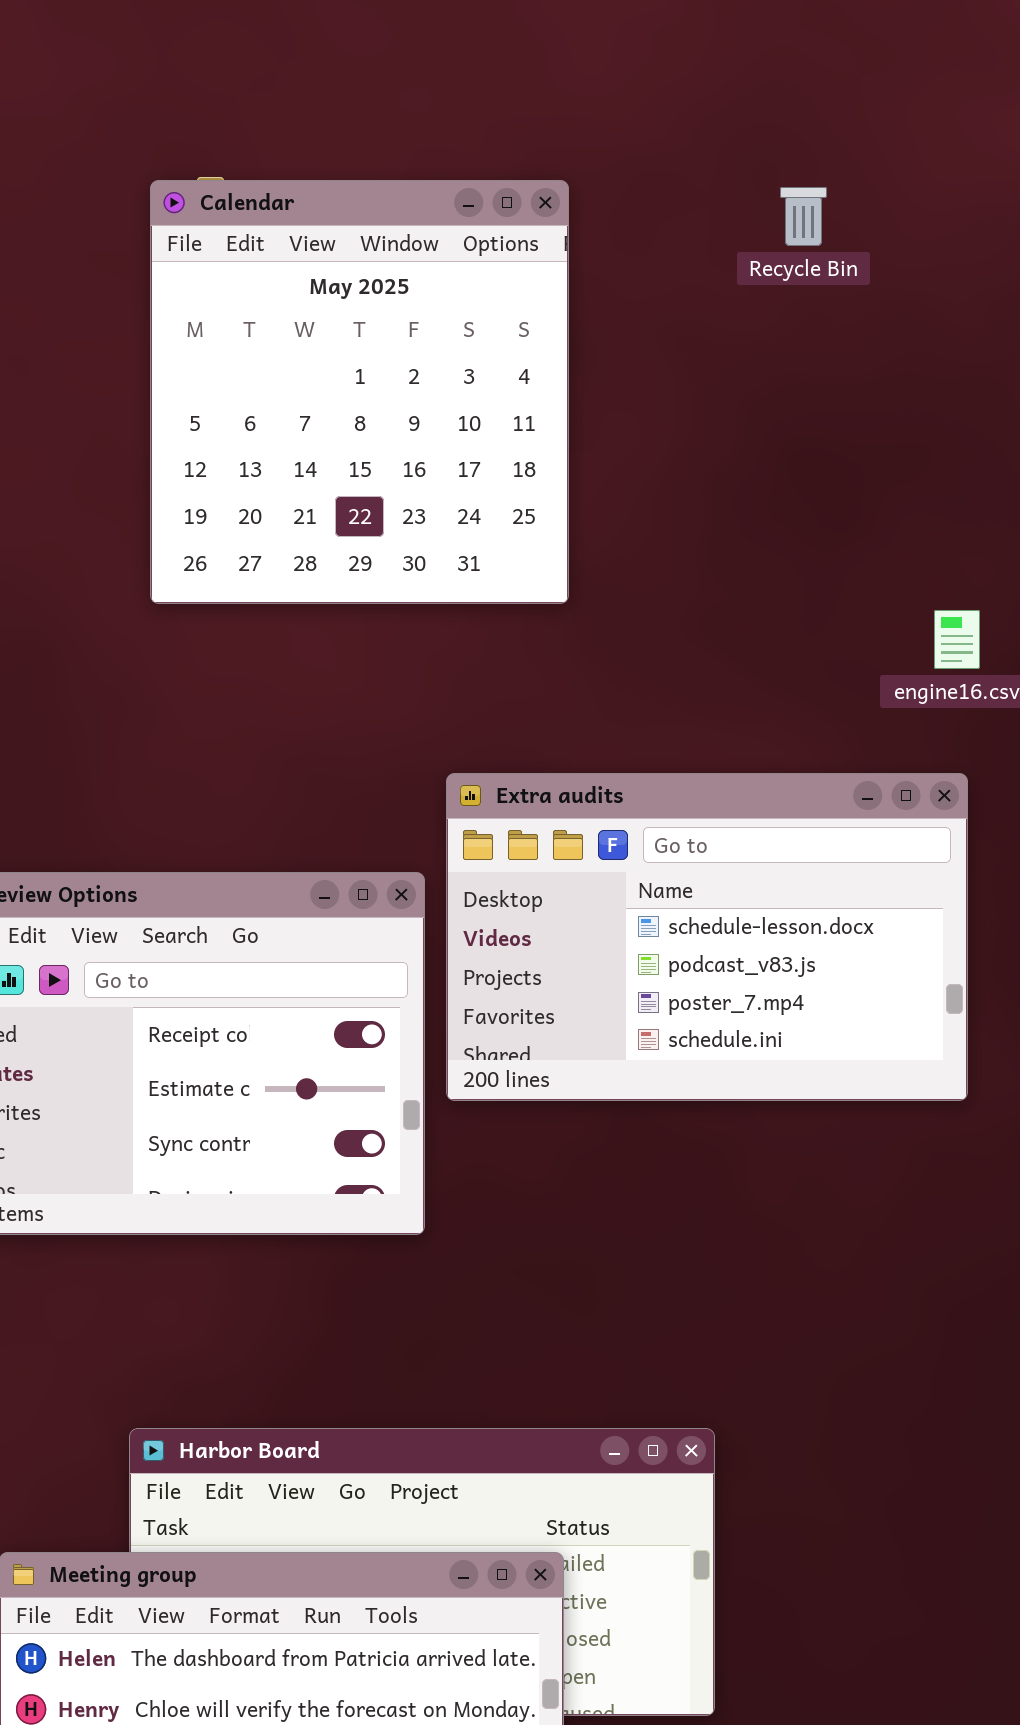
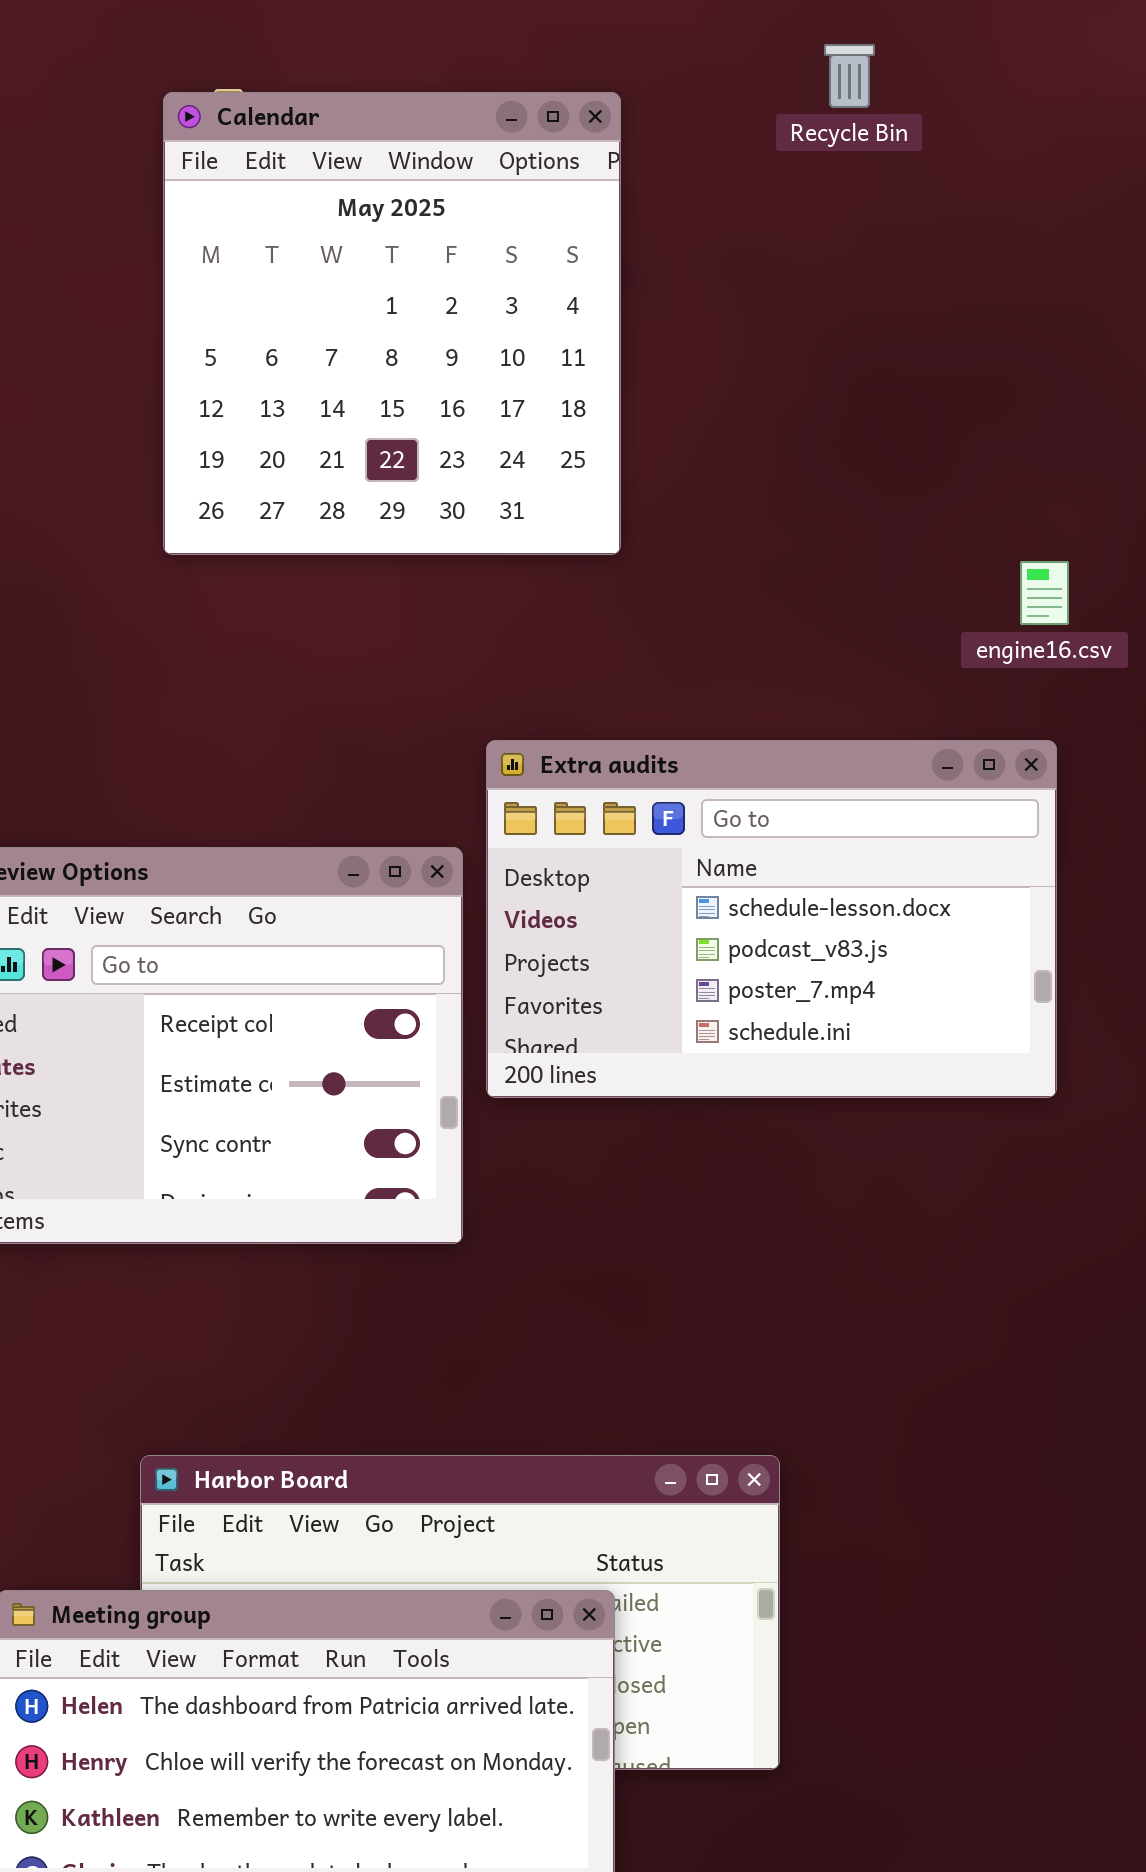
Recycle Bin: [780,187,827,246] -> [824,44,875,108], moved

